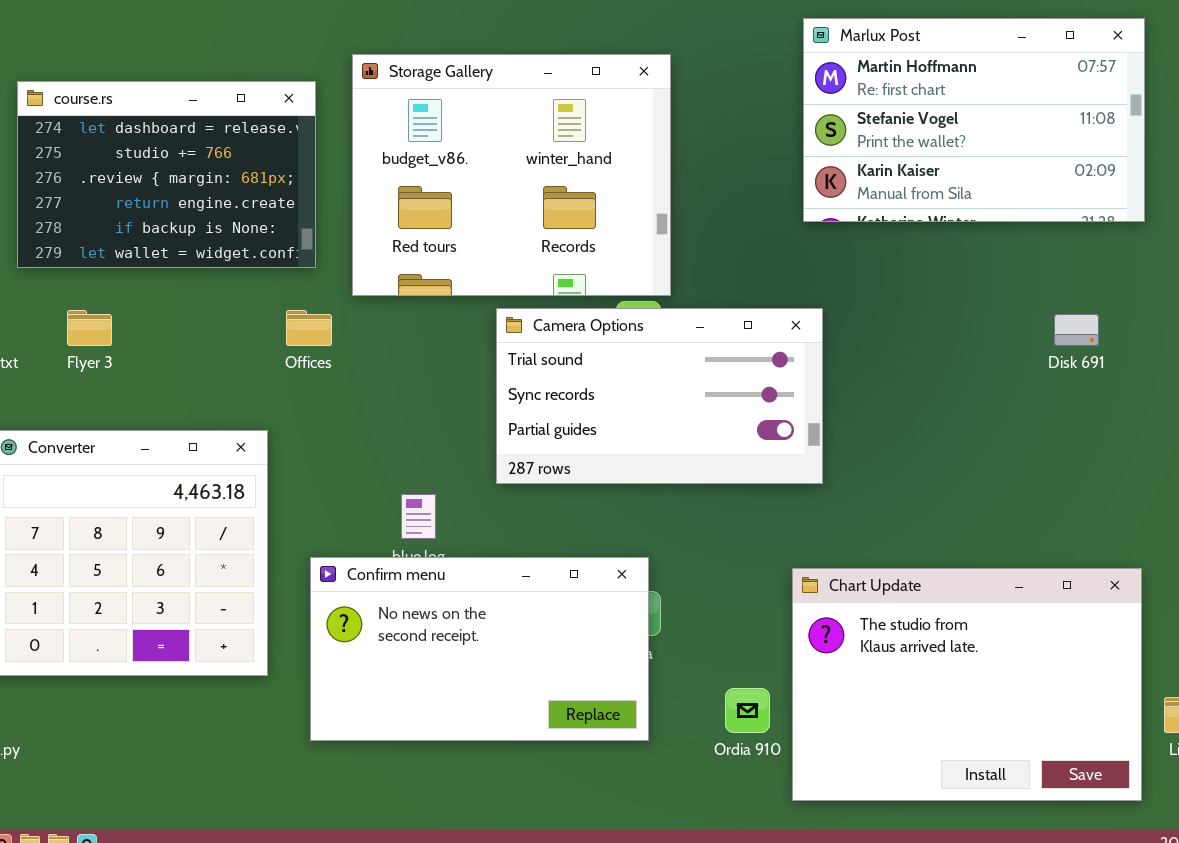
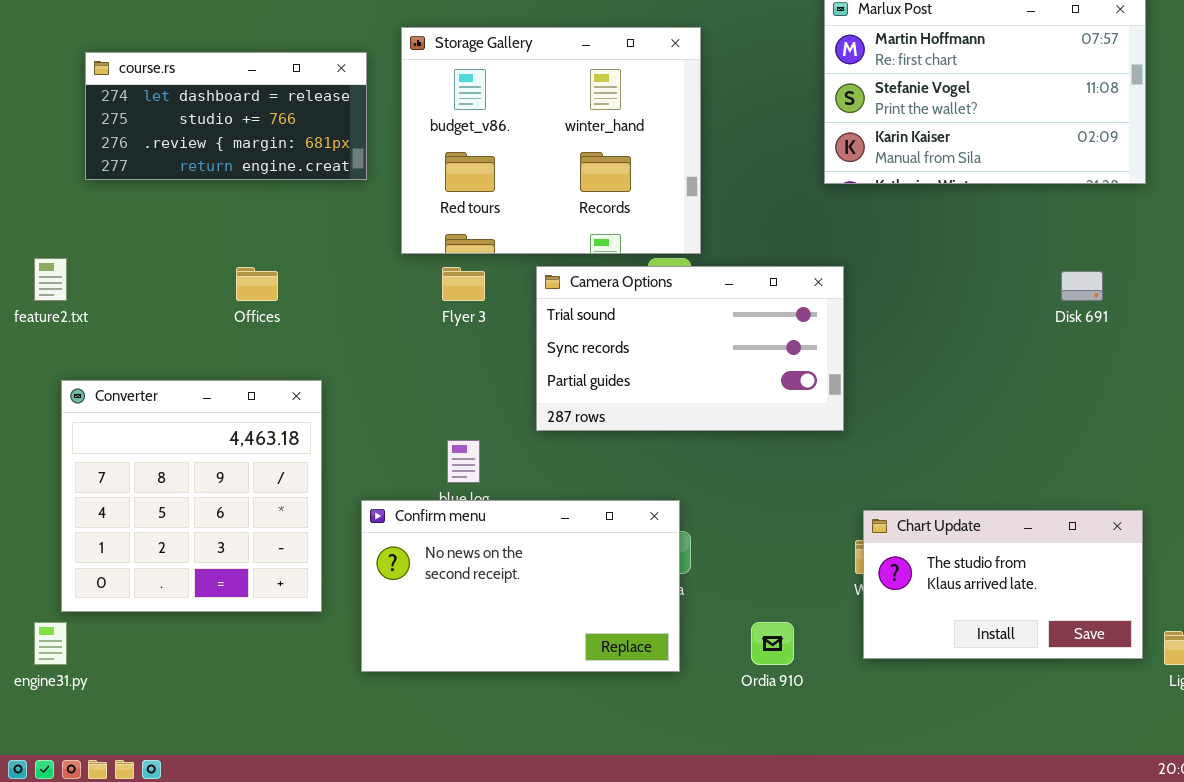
course.rs: [17,81,316,268] -> [85,52,367,180], resized
Flyer 3: [67,310,112,346] -> [442,267,485,301], moved
Offices: [286,310,332,346] -> [236,267,278,301], moved
Chart Update: [792,568,1142,801] -> [863,510,1143,659], resized

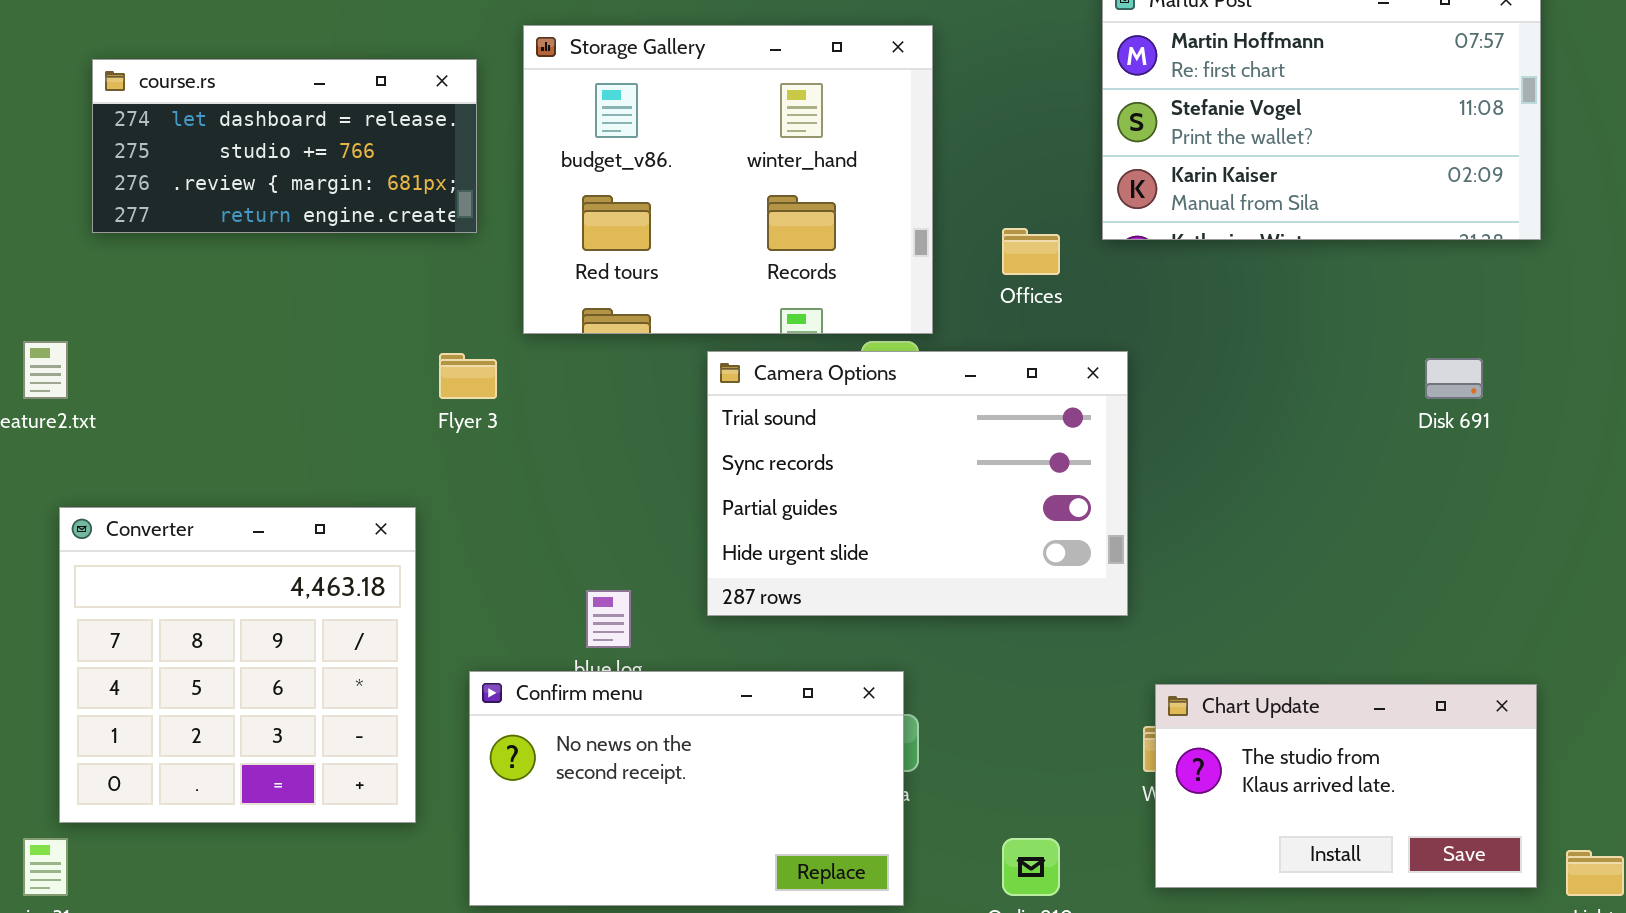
Camera Options: [536,266,844,431] -> [707,351,1128,616], resized
Offices: [236,267,278,301] -> [1002,228,1060,275], moved
Flyer 3: [442,267,485,301] -> [439,353,497,399], moved

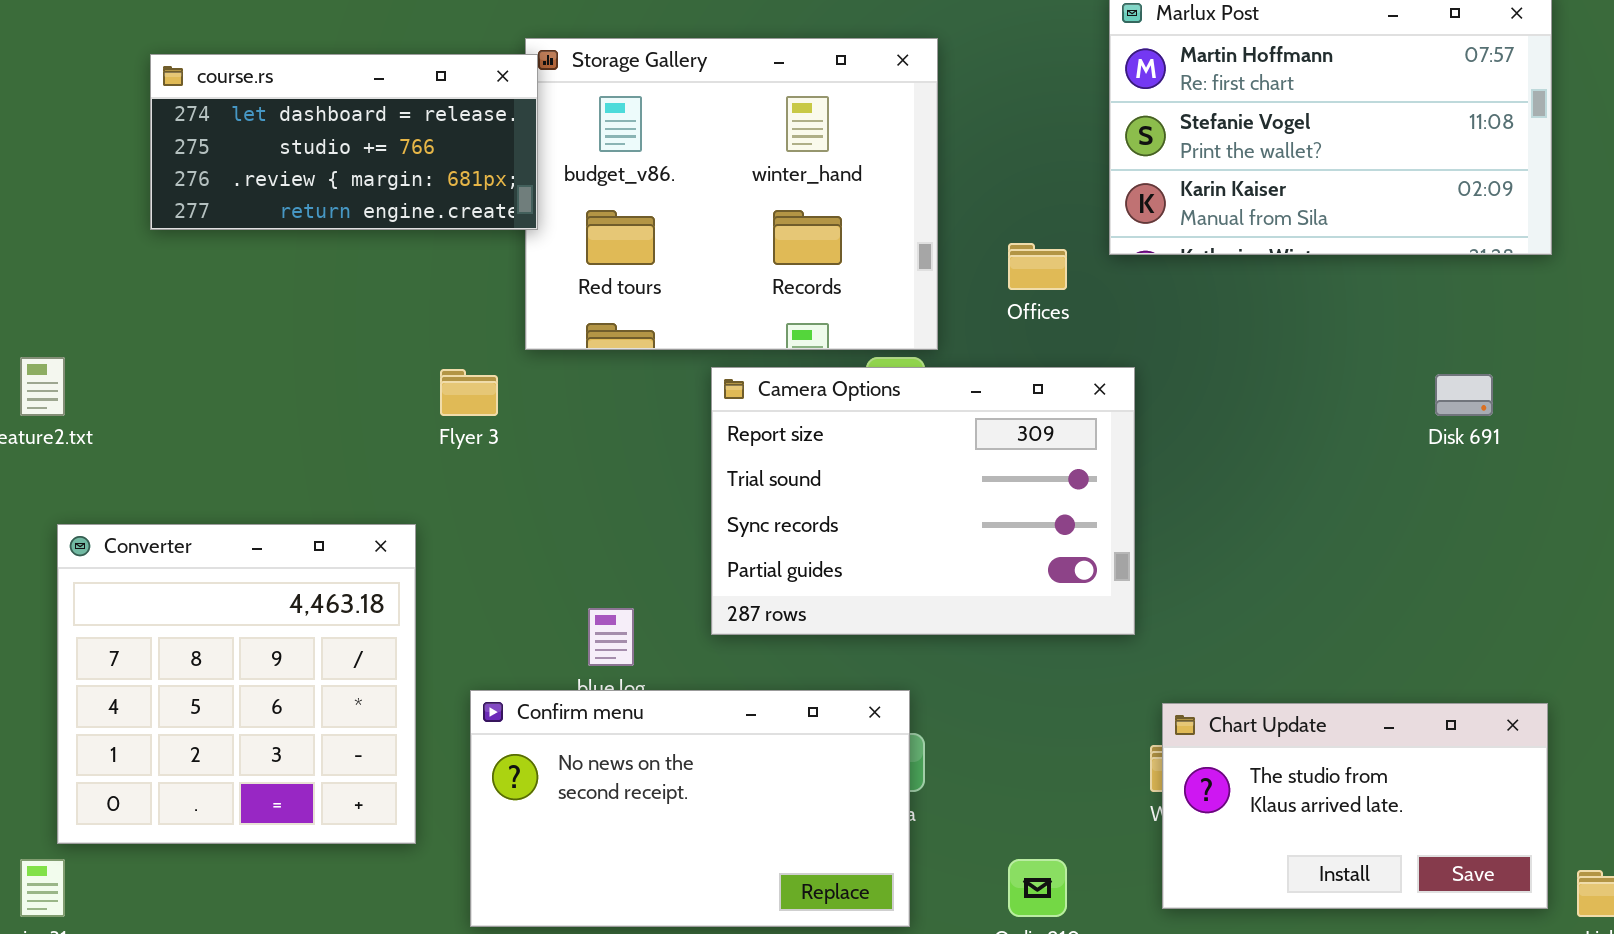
course.rs: [92,59,477,233] -> [150,54,538,230], moved
Camera Options: [707,351,1128,616] -> [711,367,1135,635], scrolled up 1 row

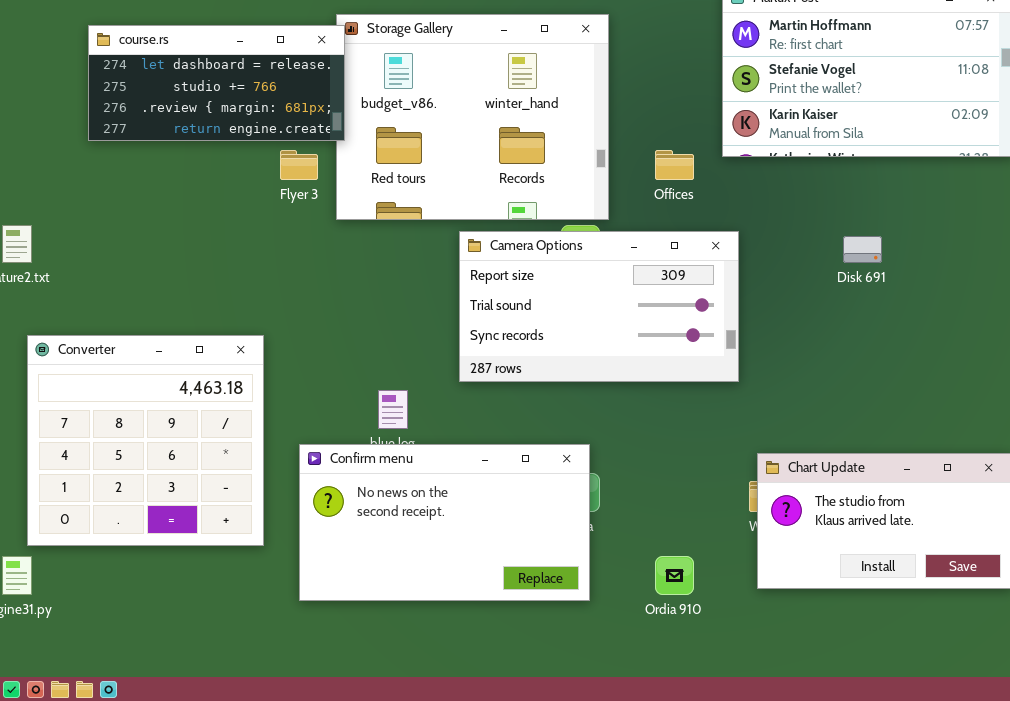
Camera Options: [711,367,1135,635] -> [459,231,739,382], resized
Flyer 3: [440,369,498,416] -> [280,150,318,180], moved
Disk 691: [1435,374,1493,416] -> [843,236,882,263], moved

